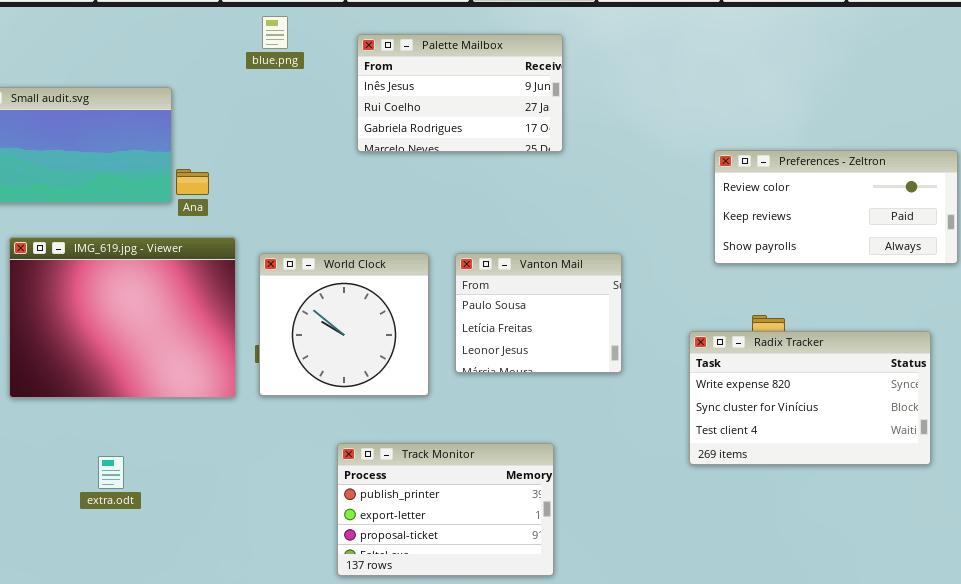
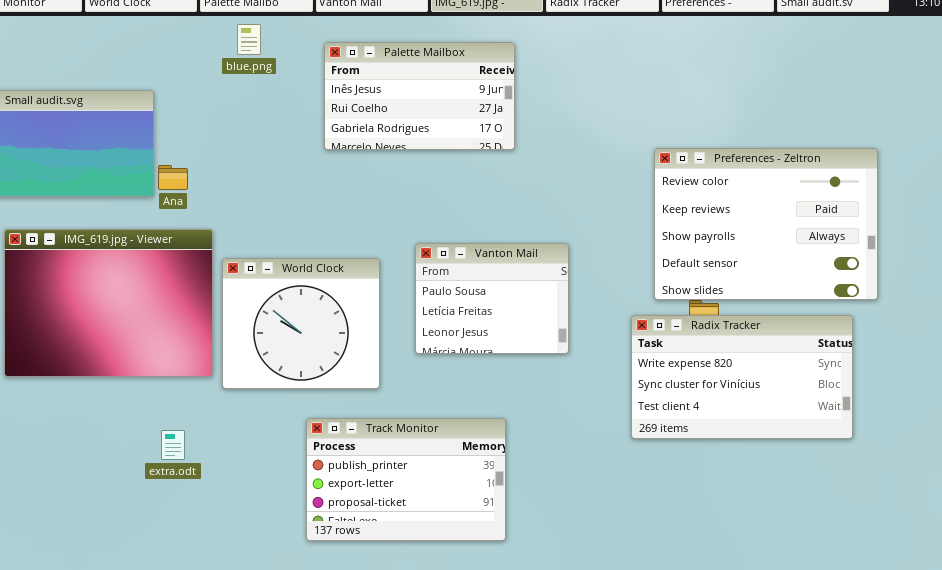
Preferences - Zeltron: [714,150,958,264] -> [654,148,878,300], resized
World Clock: [259,253,429,396] -> [222,258,380,389], moved
extra.odt: [98,456,124,489] -> [161,430,185,460], moved

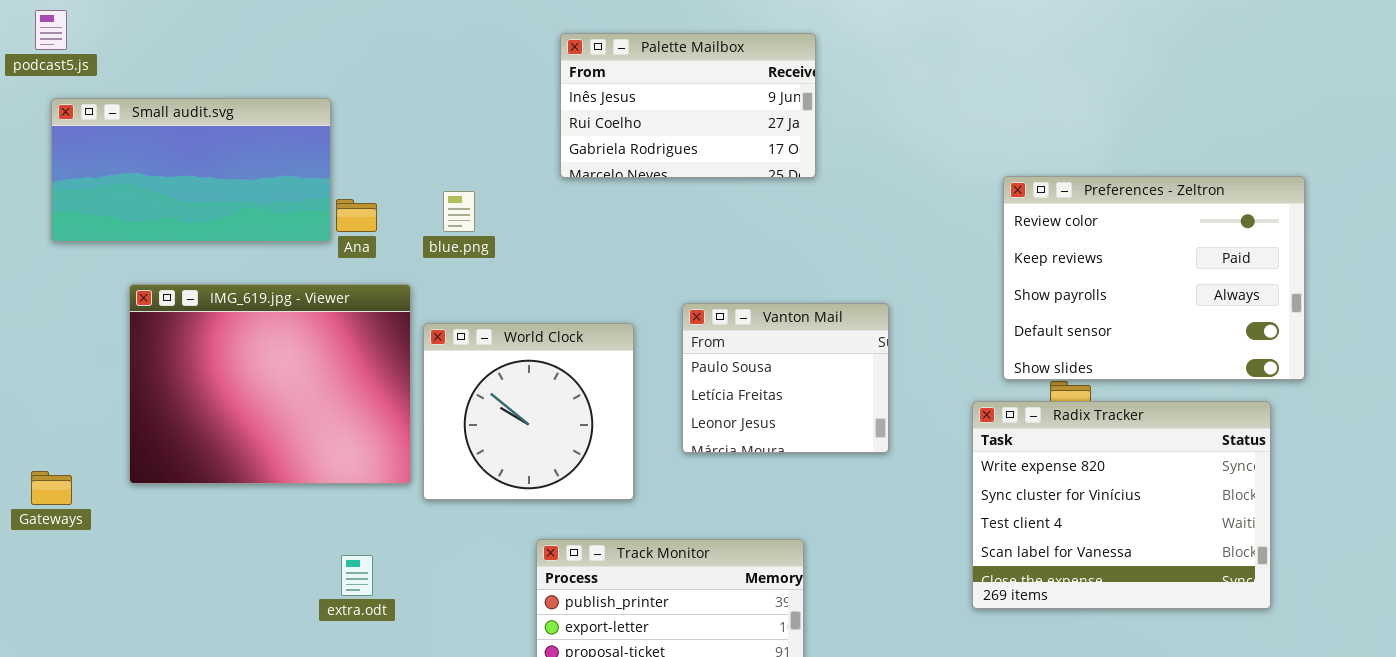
blue.png: [237,24,261,55] -> [443,191,475,232], moved
Radix Tracker: [631,315,853,439] -> [972,401,1271,609], resized

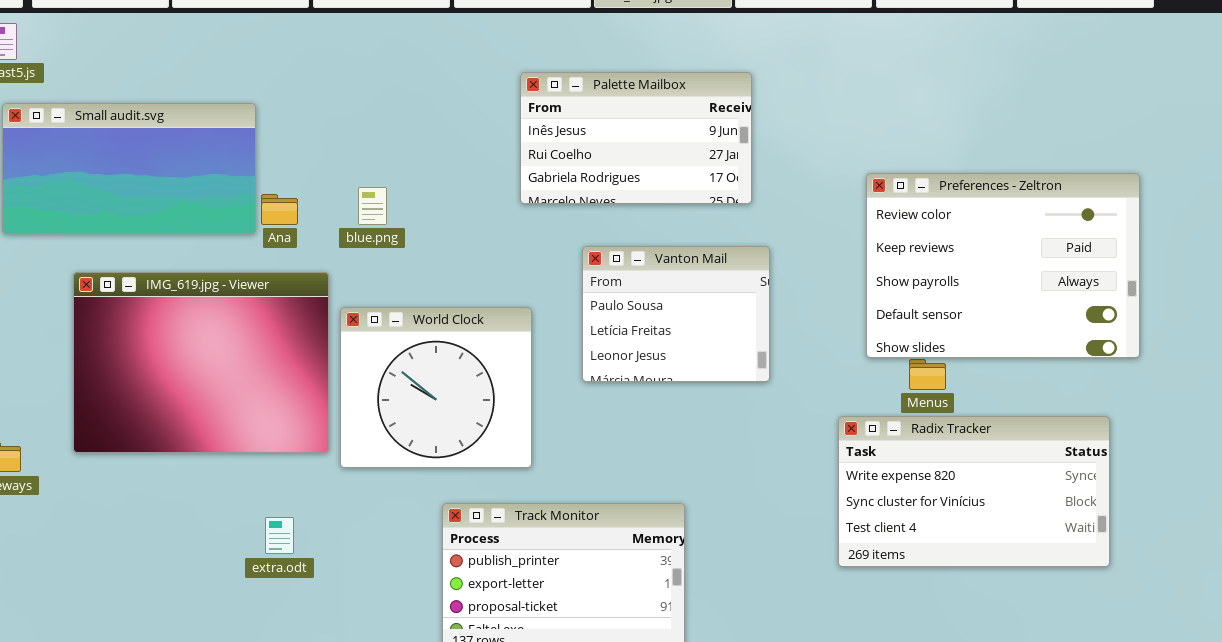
Palette Mailbox: [560,33,816,178] -> [520,72,752,204], moved
Vanton Mail: [682,303,889,453] -> [582,246,770,382], moved
Radix Tracker: [972,401,1271,609] -> [838,416,1110,567], resized

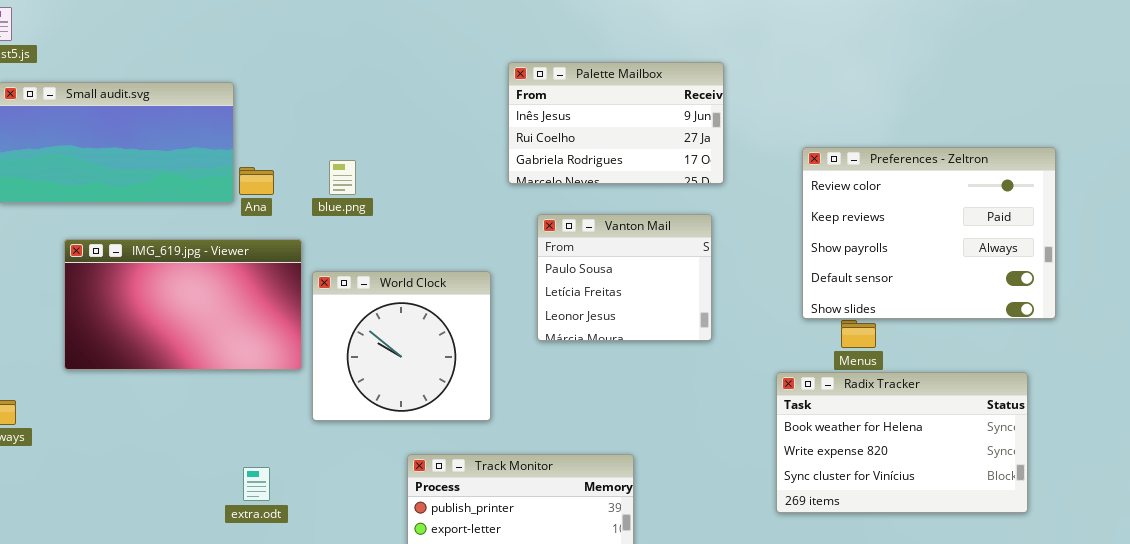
Palette Mailbox: [520,72,752,204] -> [508,62,724,184], moved
IMG_619.jpg - Viewer: [73,272,329,453] -> [64,239,302,370], resized
Radix Tracker: [838,416,1110,567] -> [776,372,1028,513], scrolled up 1 row

